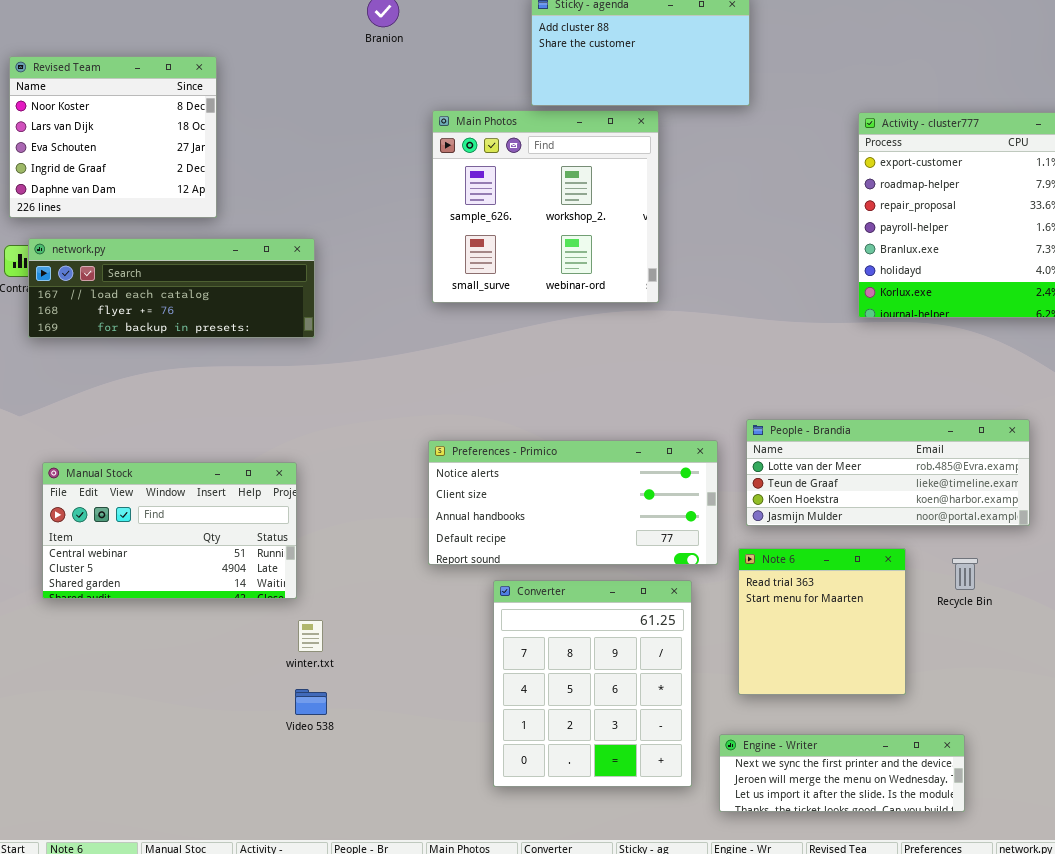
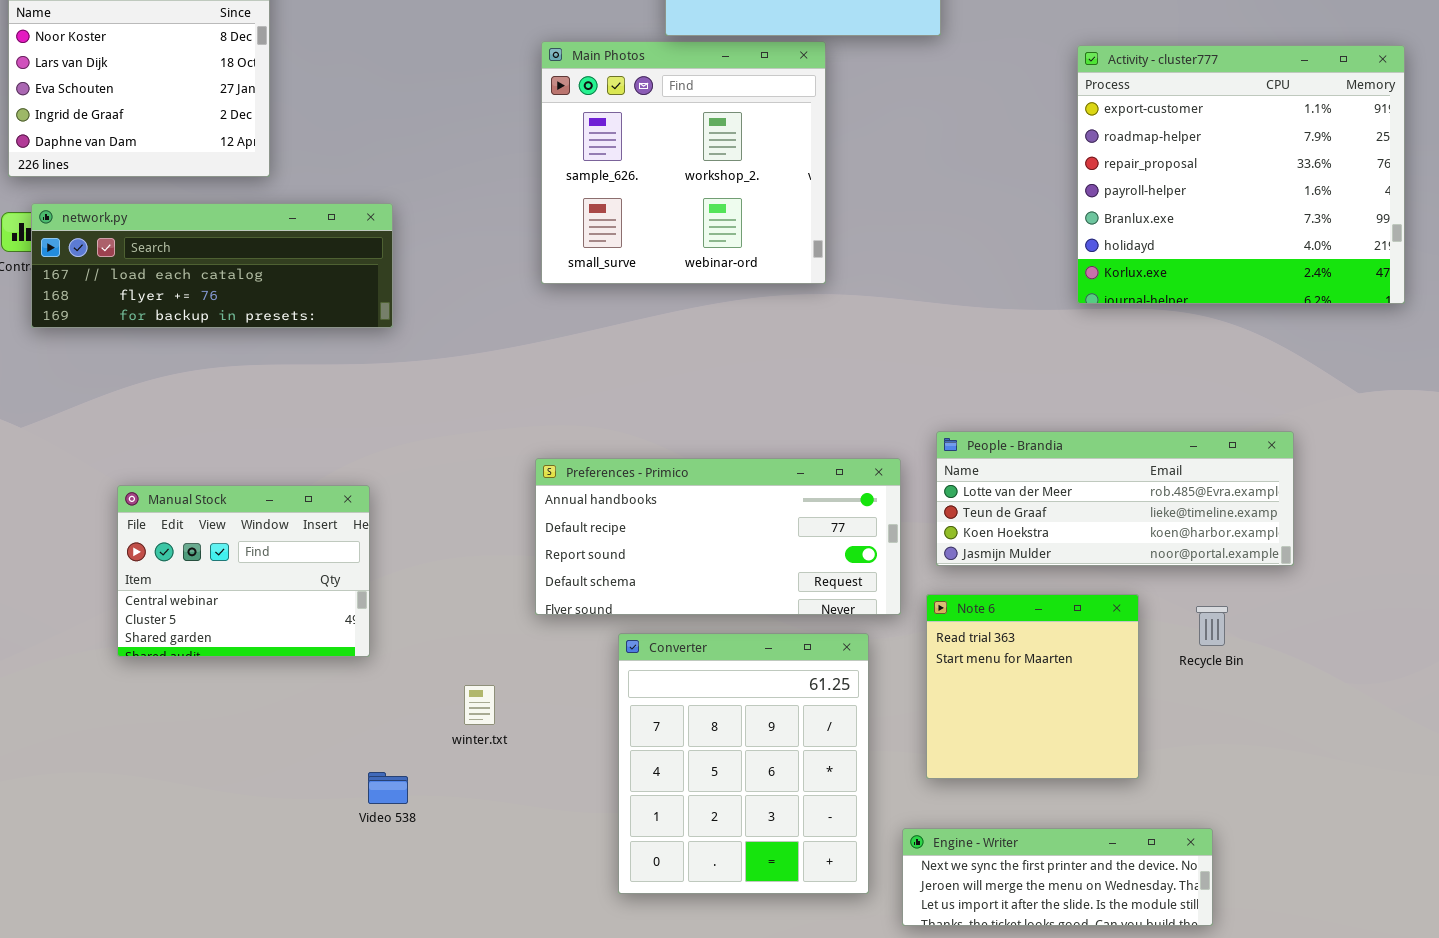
Preferences - Primico: [428,440,718,565] -> [535,458,901,615], scrolled down 2 rows
Manual Stock: [42,462,297,599] -> [117,485,370,657], resized
winter.txt: [298,620,323,652] -> [464,685,495,725], moved

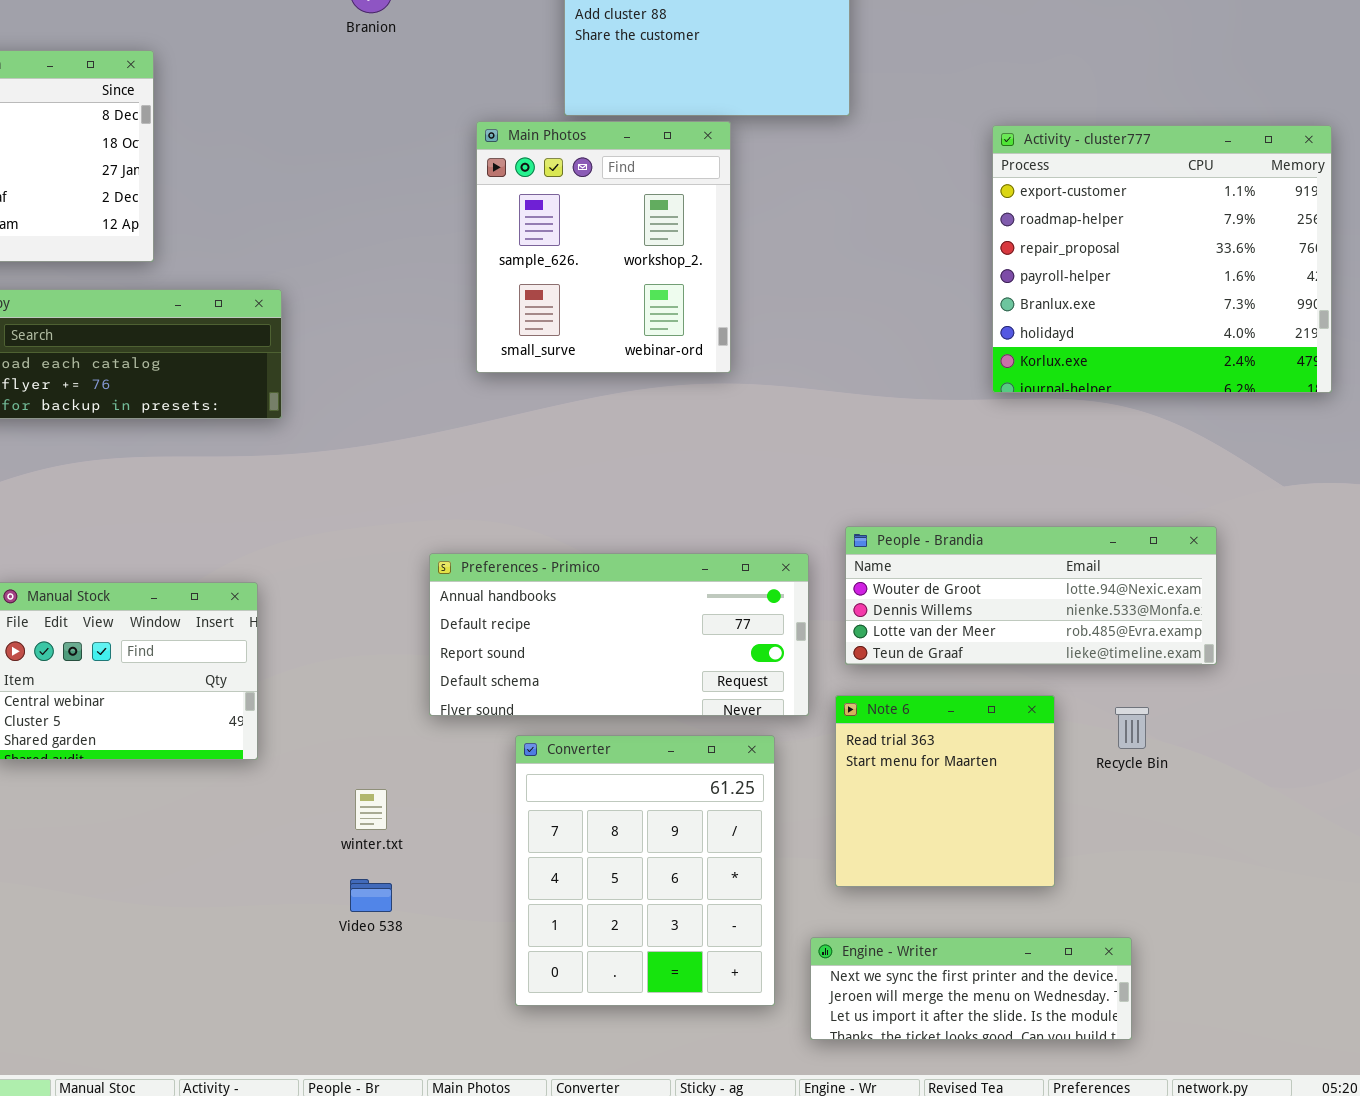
Main Photos: [541,41,826,284] -> [476,121,731,373], resized
People - Brandia: [936,431,1294,566] -> [845,526,1217,665], scrolled up 2 rows
Video 538: [368,772,408,804] -> [350,879,392,912], moved

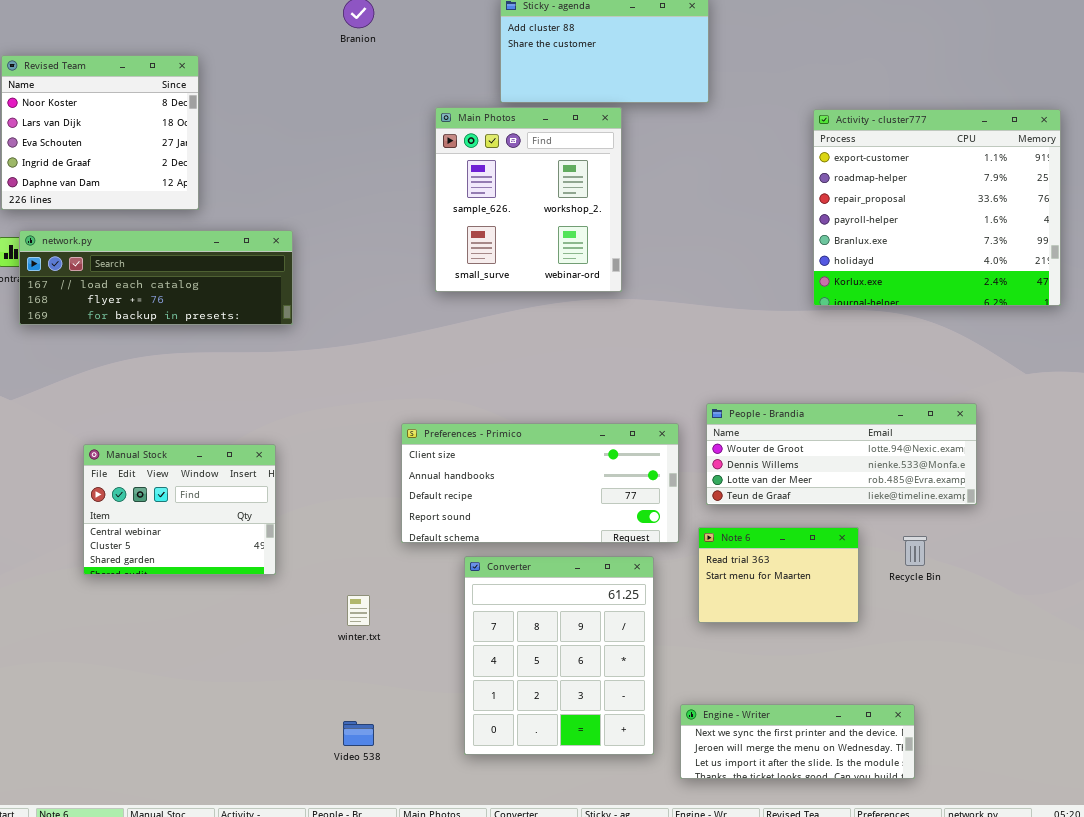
Preferences - Primico: [429,553,809,716] -> [401,423,679,543], scrolled up 1 row
Note 6: [835,695,1055,887] -> [698,527,859,623], resized
Video 538: [350,879,392,912] -> [343,721,374,746], moved

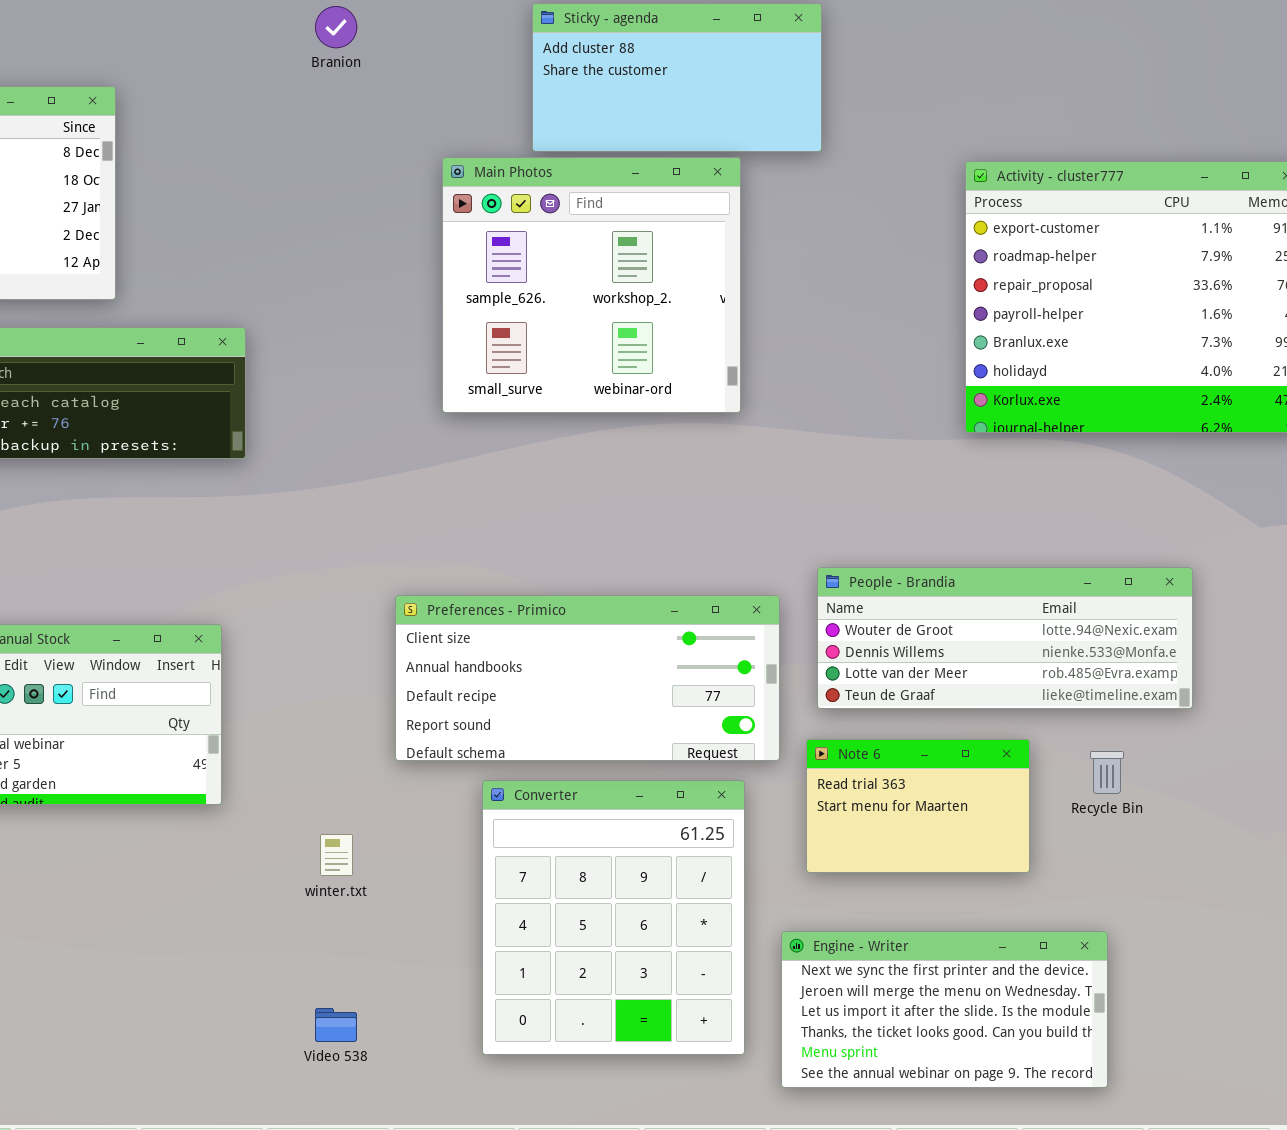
Main Photos: [435,107,622,292] -> [442,157,741,413], resized
Engine - Writer: [680,704,915,779] -> [781,931,1108,1088], resized

